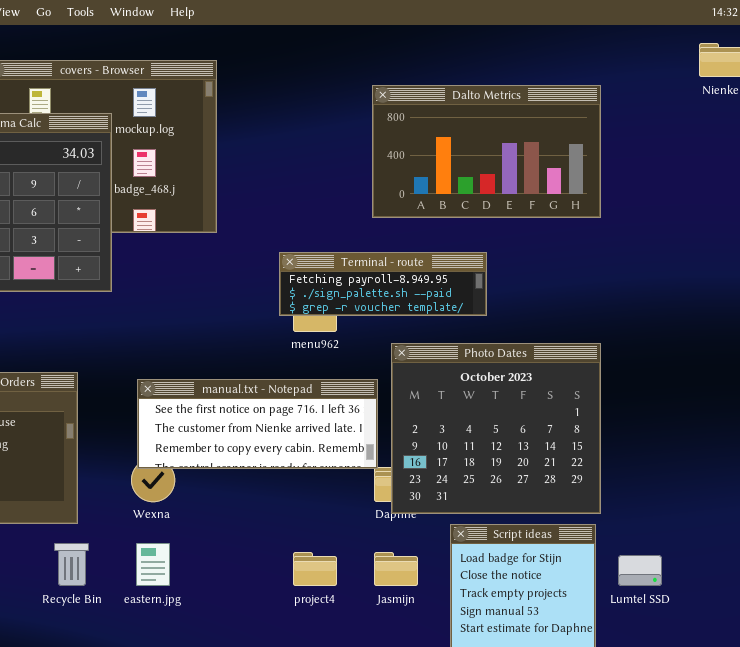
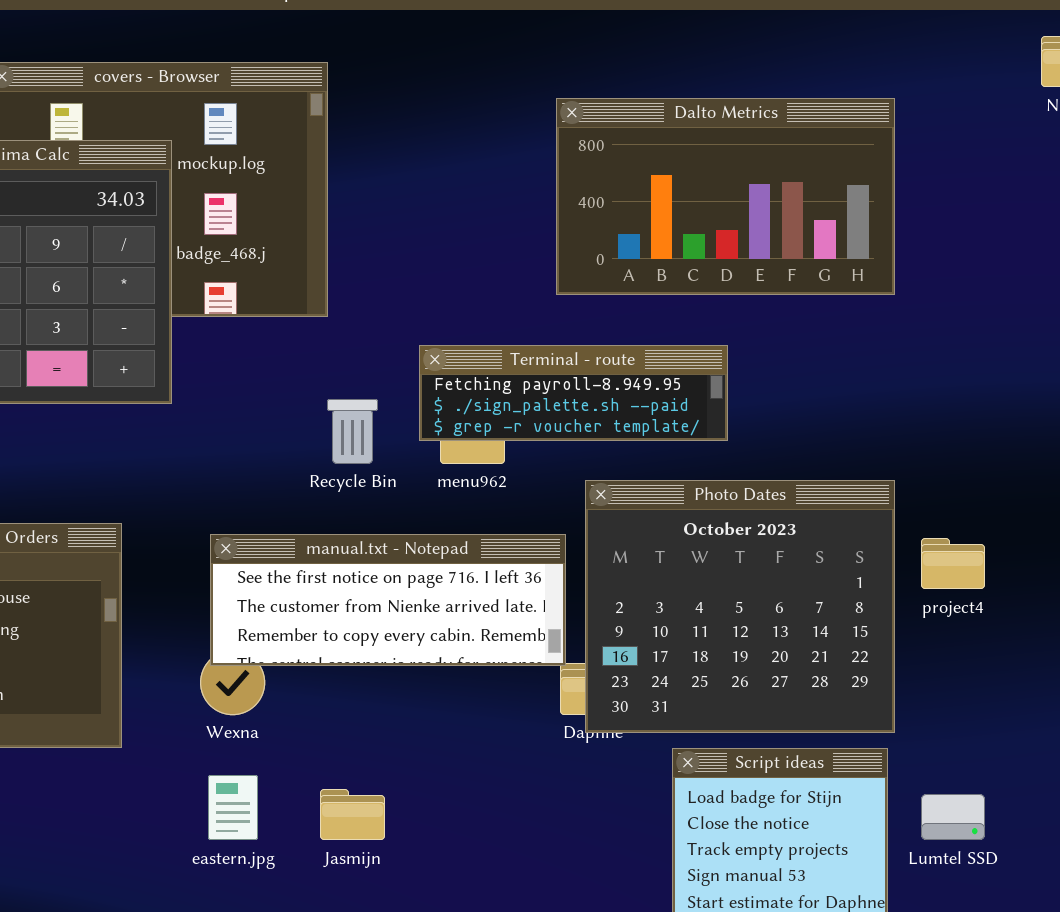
Recycle Bin: [54,543,89,586] -> [327,399,378,464], moved
project4: [293,552,337,586] -> [921,538,985,589], moved
Jasmijn: [374,552,418,586] -> [320,789,385,840], moved

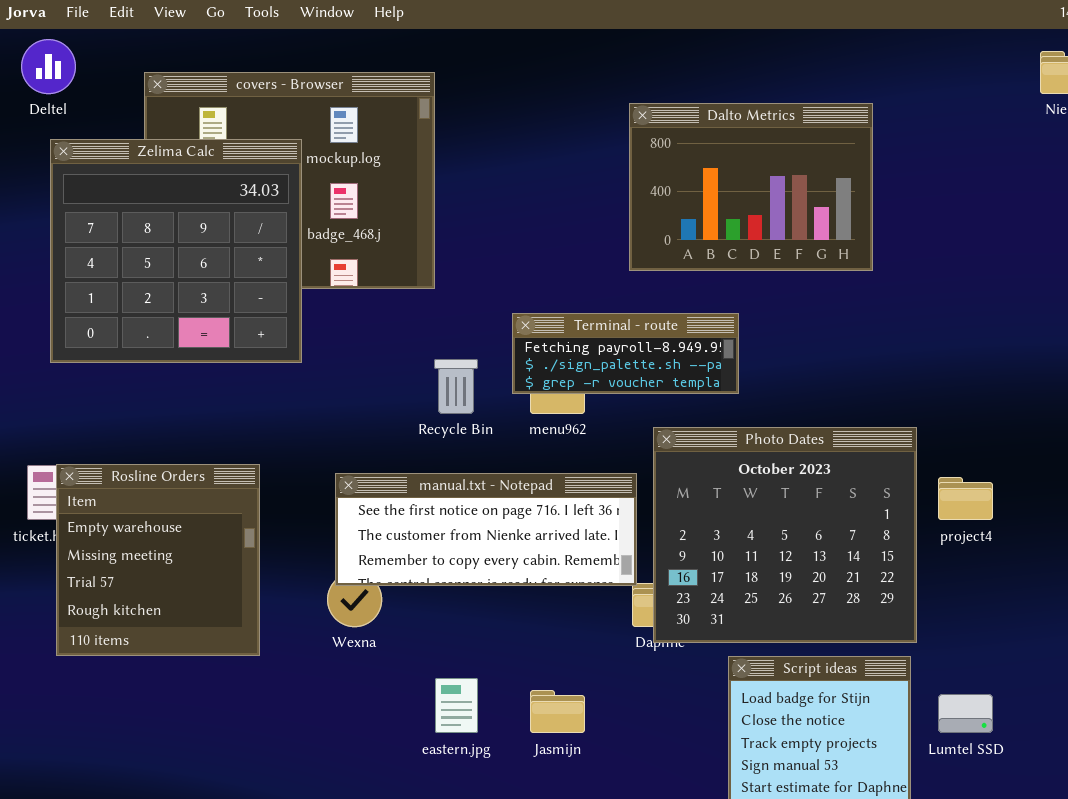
Dalto Metrics: [556,98,895,295] -> [629,103,873,271], resized
Terminal - route: [419,345,728,441] -> [512,313,739,394], resized
eastern.jpg: [208,775,258,840] -> [435,678,478,733], moved
Jasmijn: [320,789,385,840] -> [530,690,585,733], moved

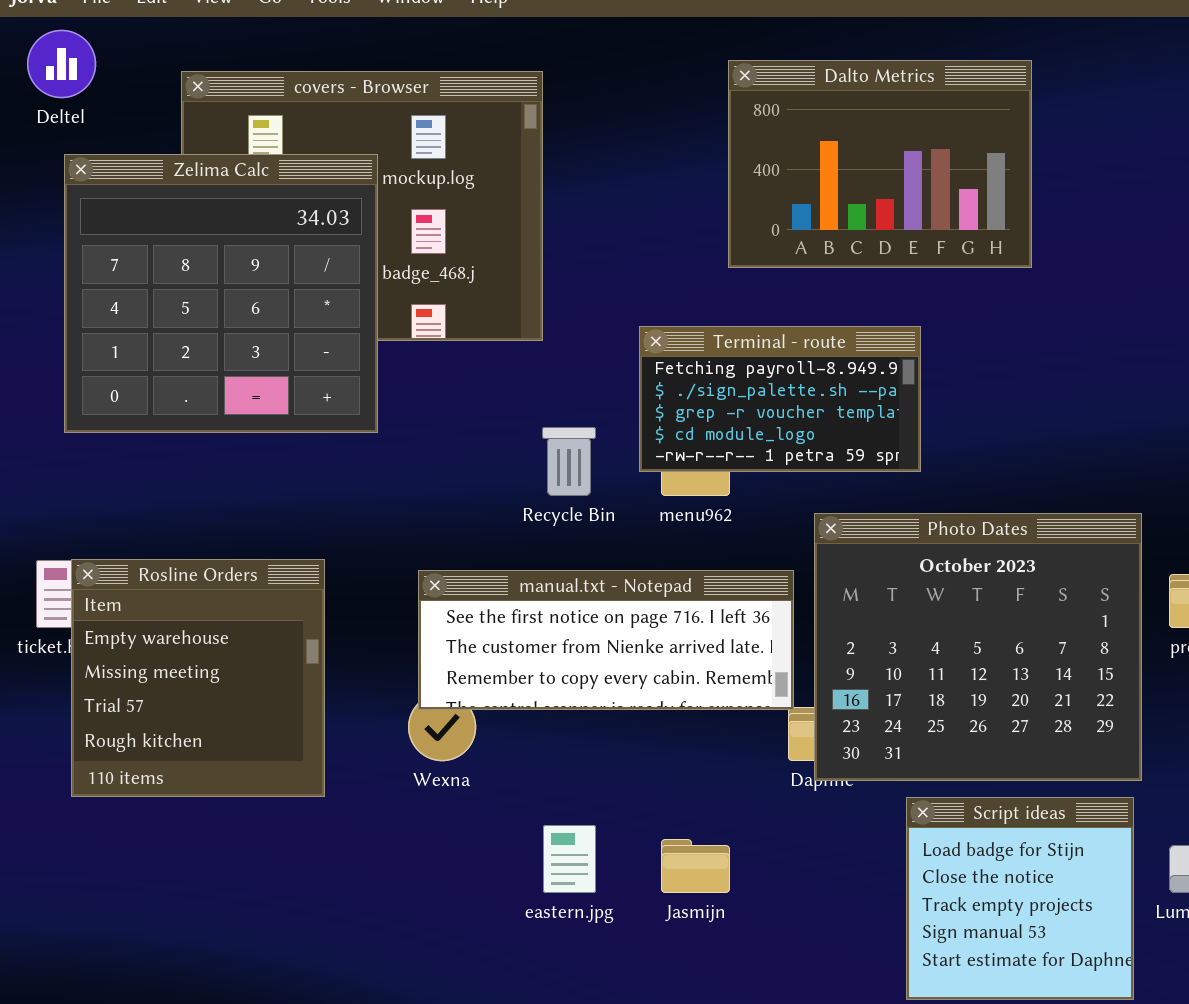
Dalto Metrics: [629,103,873,271] -> [728,60,1032,268], moved
Terminal - route: [512,313,739,394] -> [639,326,921,472], resized

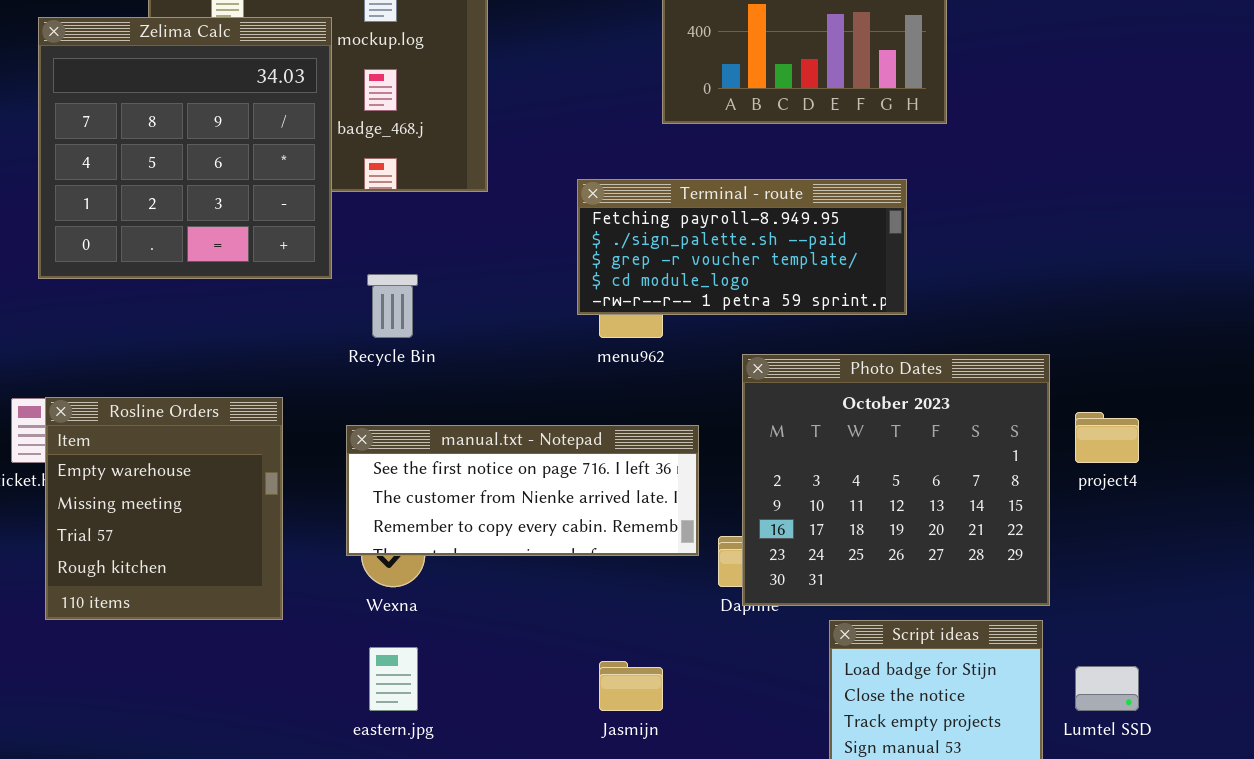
Terminal - route: [639,326,921,472] -> [577,179,907,315], resized
Recycle Bin: [542,427,596,496] -> [367,274,418,338], moved
manual.txt - Notepad: [418,570,794,710] -> [346,425,699,556], moved
eastern.jpg: [543,825,596,893] -> [369,647,418,711], moved

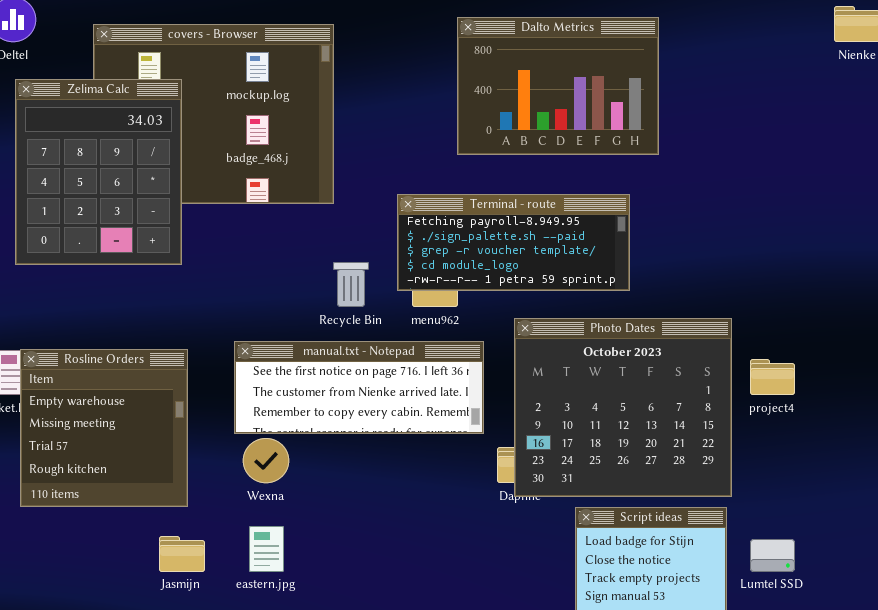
Zelima Calc: [38,17,332,279] -> [15,79,182,265], resized
Recycle Bin: [367,274,418,338] -> [333,262,369,307], moved
manual.txt - Notepad: [346,425,699,556] -> [234,341,484,434], moved
Jasmijn: [599,661,663,711] -> [159,536,205,572], moved

